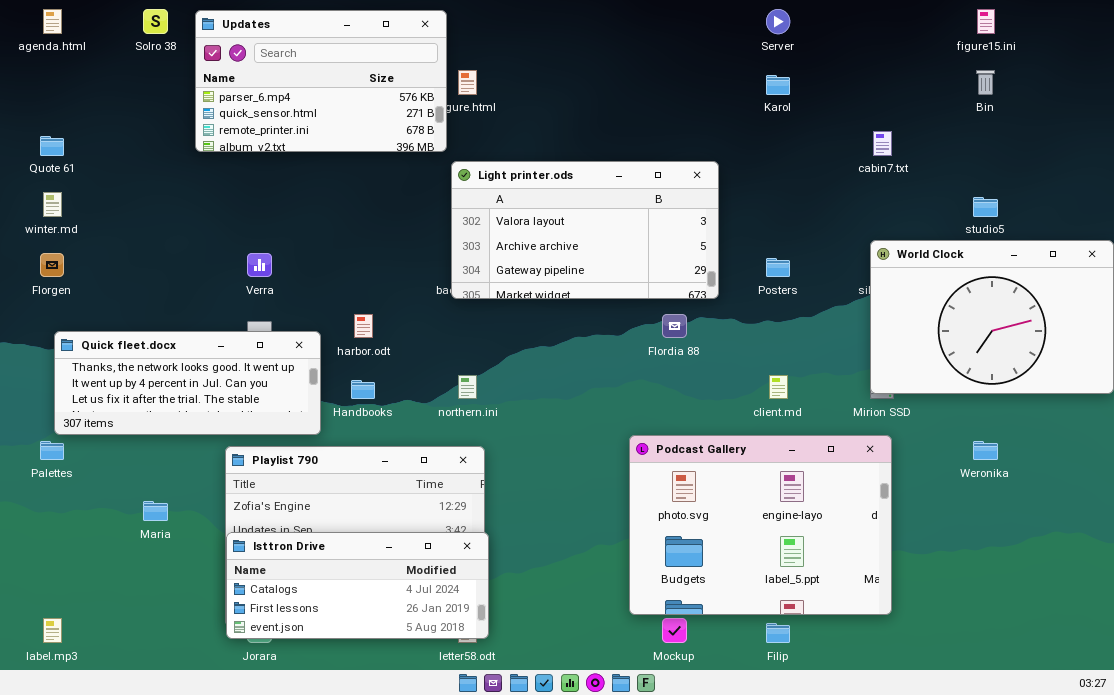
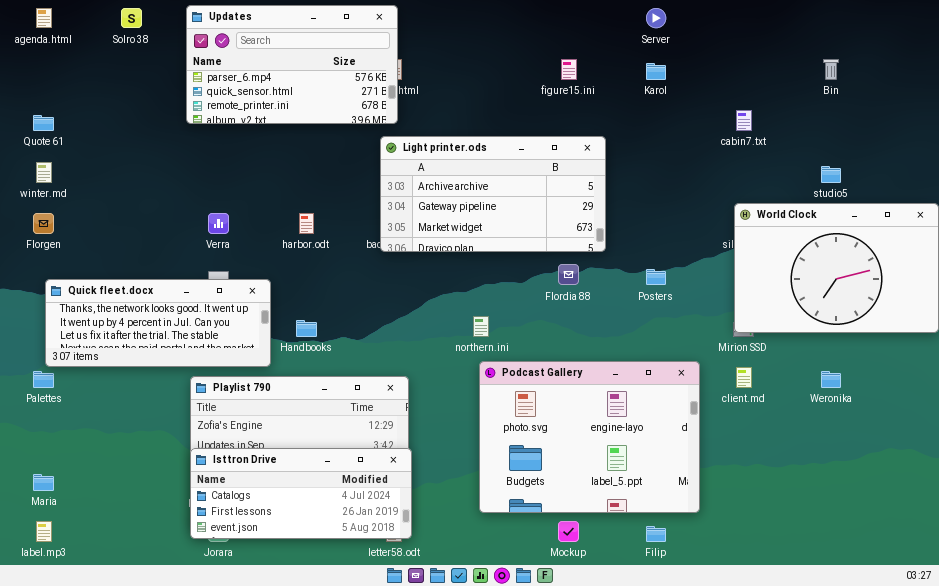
figure15.ini: [977,9,995,34] -> [561,59,577,80], moved
Updates: [195,10,447,152] -> [186,5,398,124], moved
Light printer.ods: [451,161,719,299] -> [380,136,606,252], scrolled down 1 row
Posters: [766,258,790,277] -> [646,269,666,285], moved
harbor.odt: [354,314,373,338] -> [299,213,314,234], moved
northern.ini: [458,375,477,399] -> [473,316,489,337], moved
client.md: [769,375,788,399] -> [736,367,752,388], moved
Podcast Gallery: [629,435,892,615] -> [479,361,700,513], moved
Maria: [143,501,168,521] -> [33,474,54,491], moved

